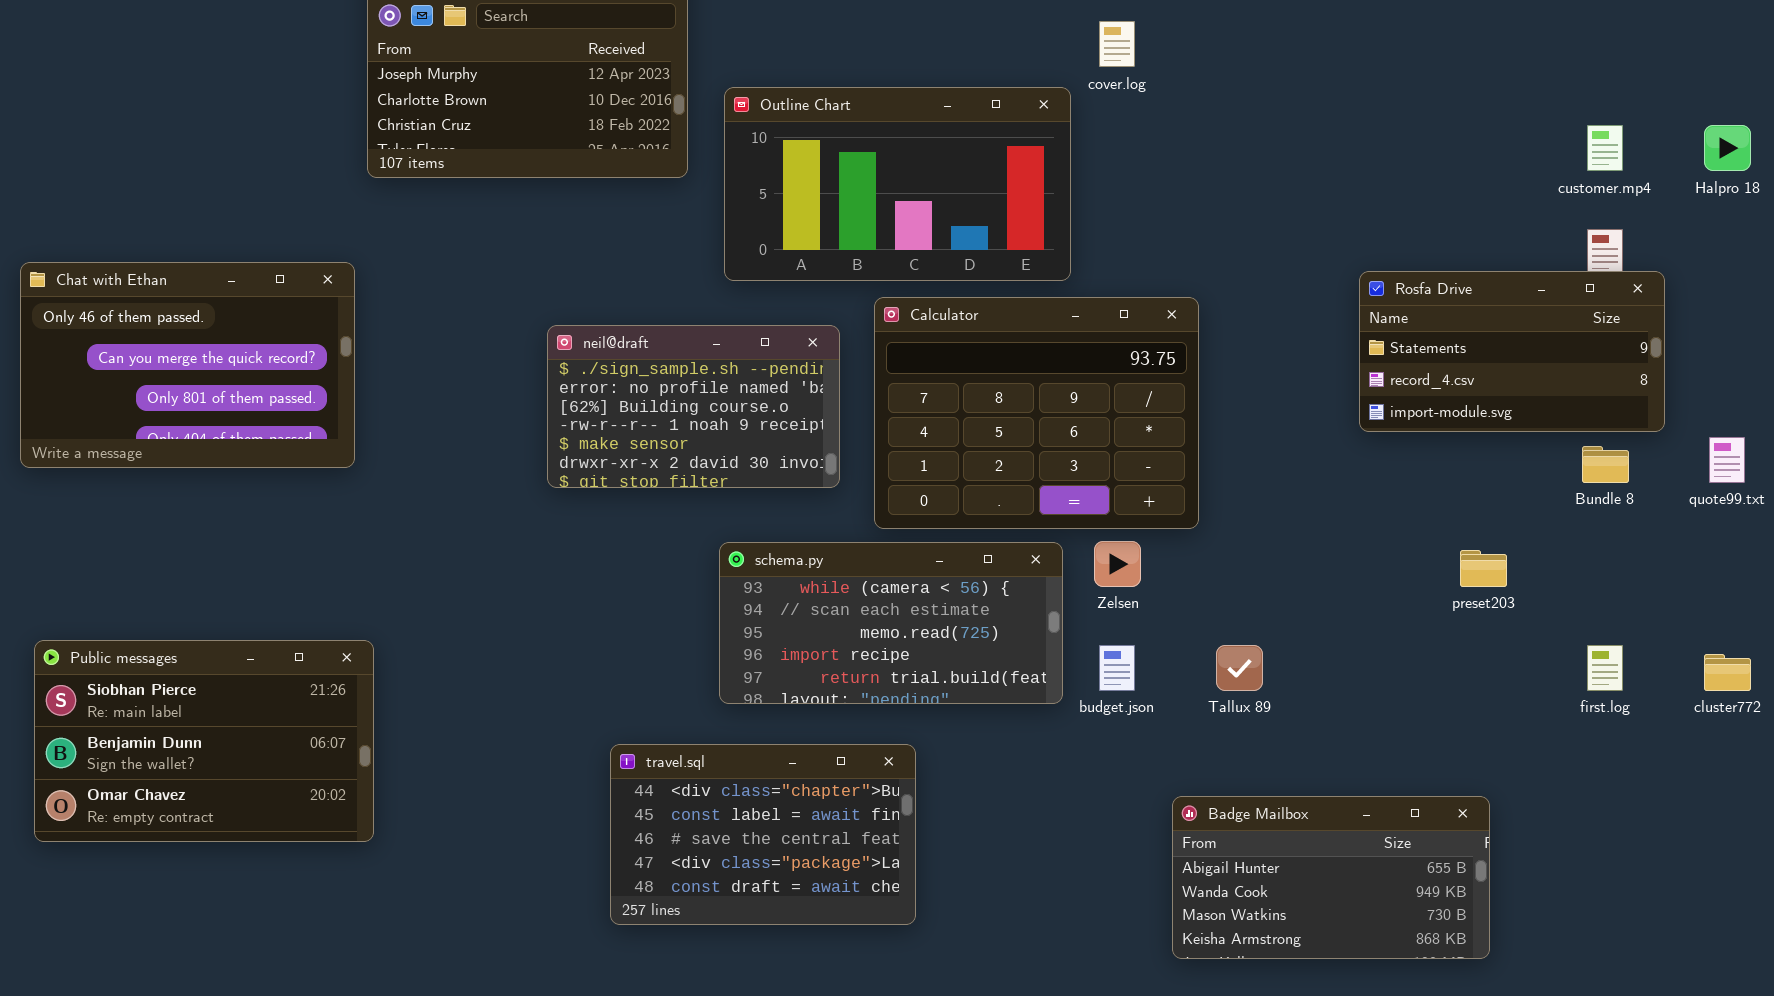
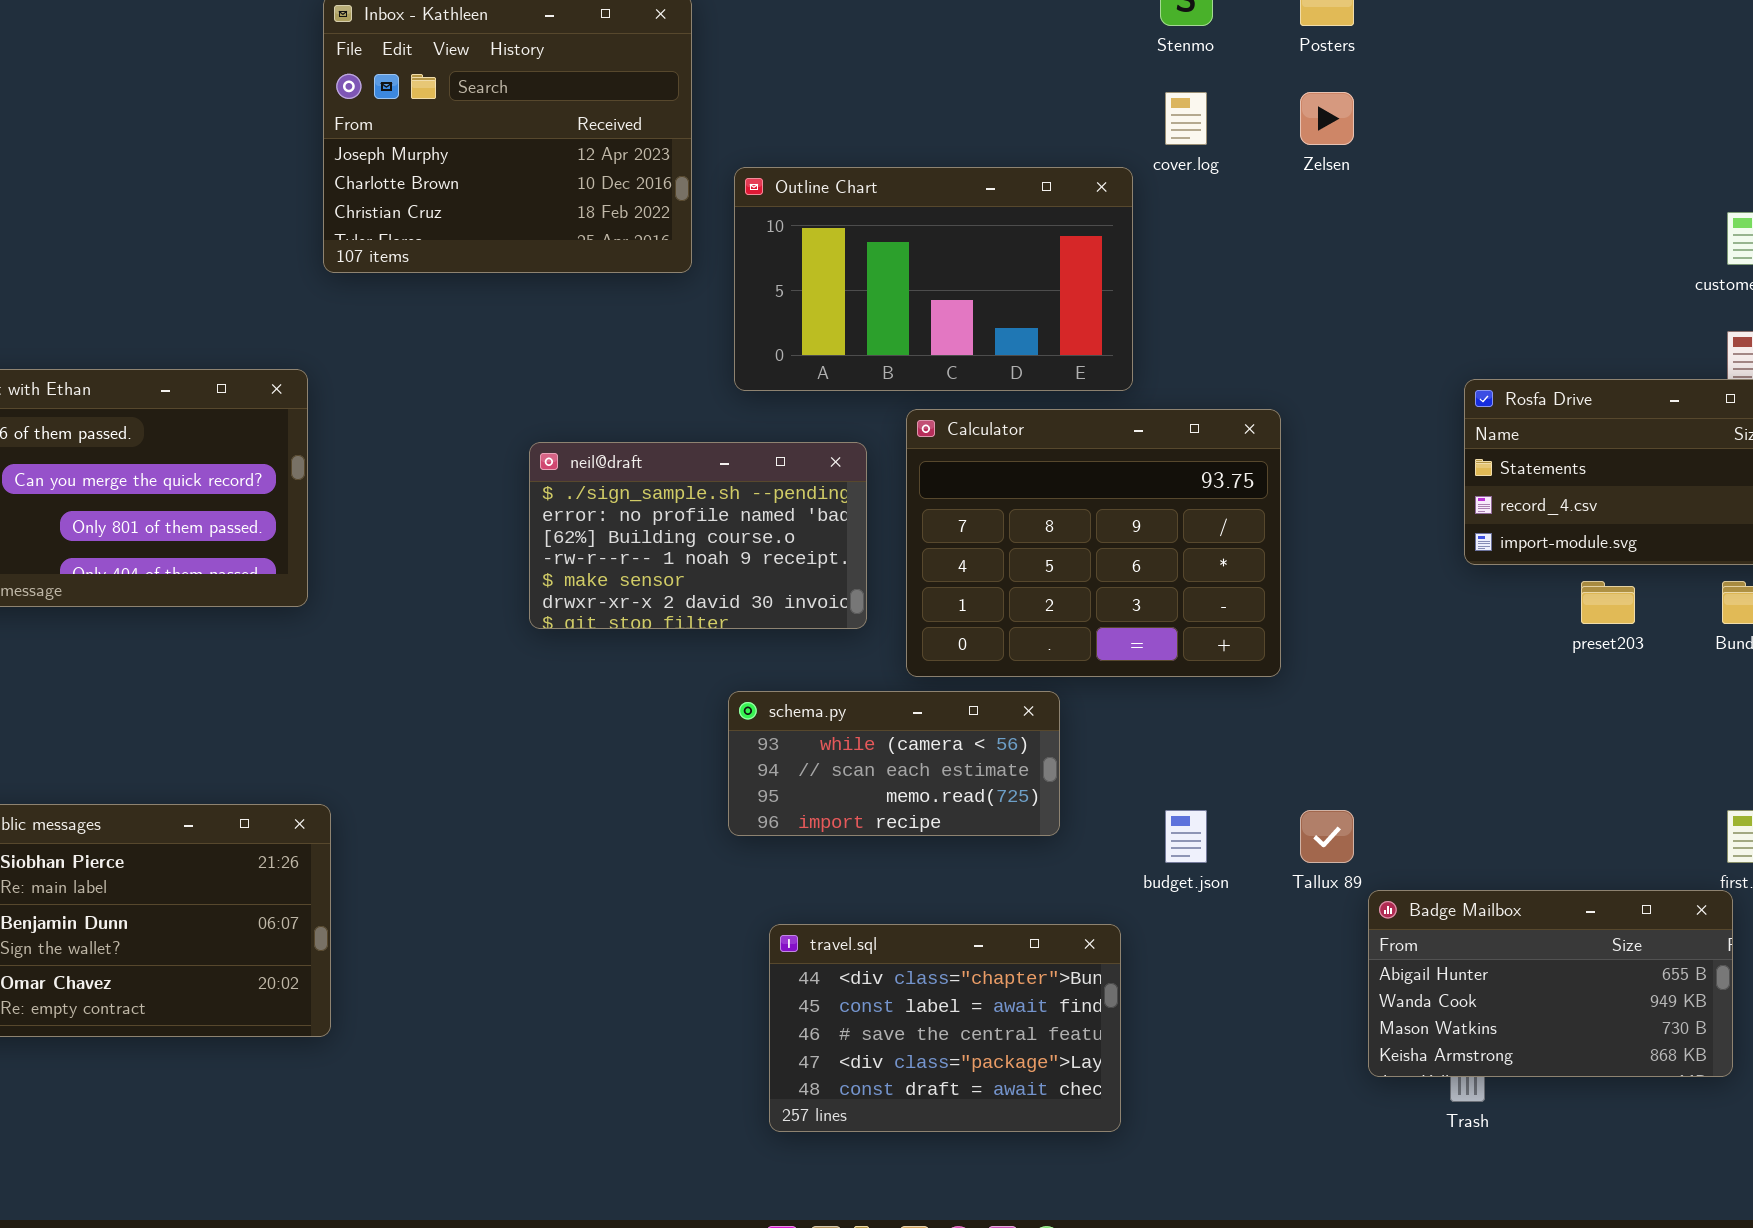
Zelsen: [1094,541,1141,587] -> [1300,92,1354,145], moved
schema.py: [719,542,1063,704] -> [728,691,1060,836], resized
preset203: [1460,550,1507,587] -> [1581,581,1635,624], moved
travel.sql: [610,744,916,925] -> [769,924,1121,1132], moved
Badge Mailbox: [1172,796,1490,959] -> [1368,890,1733,1077], moved

